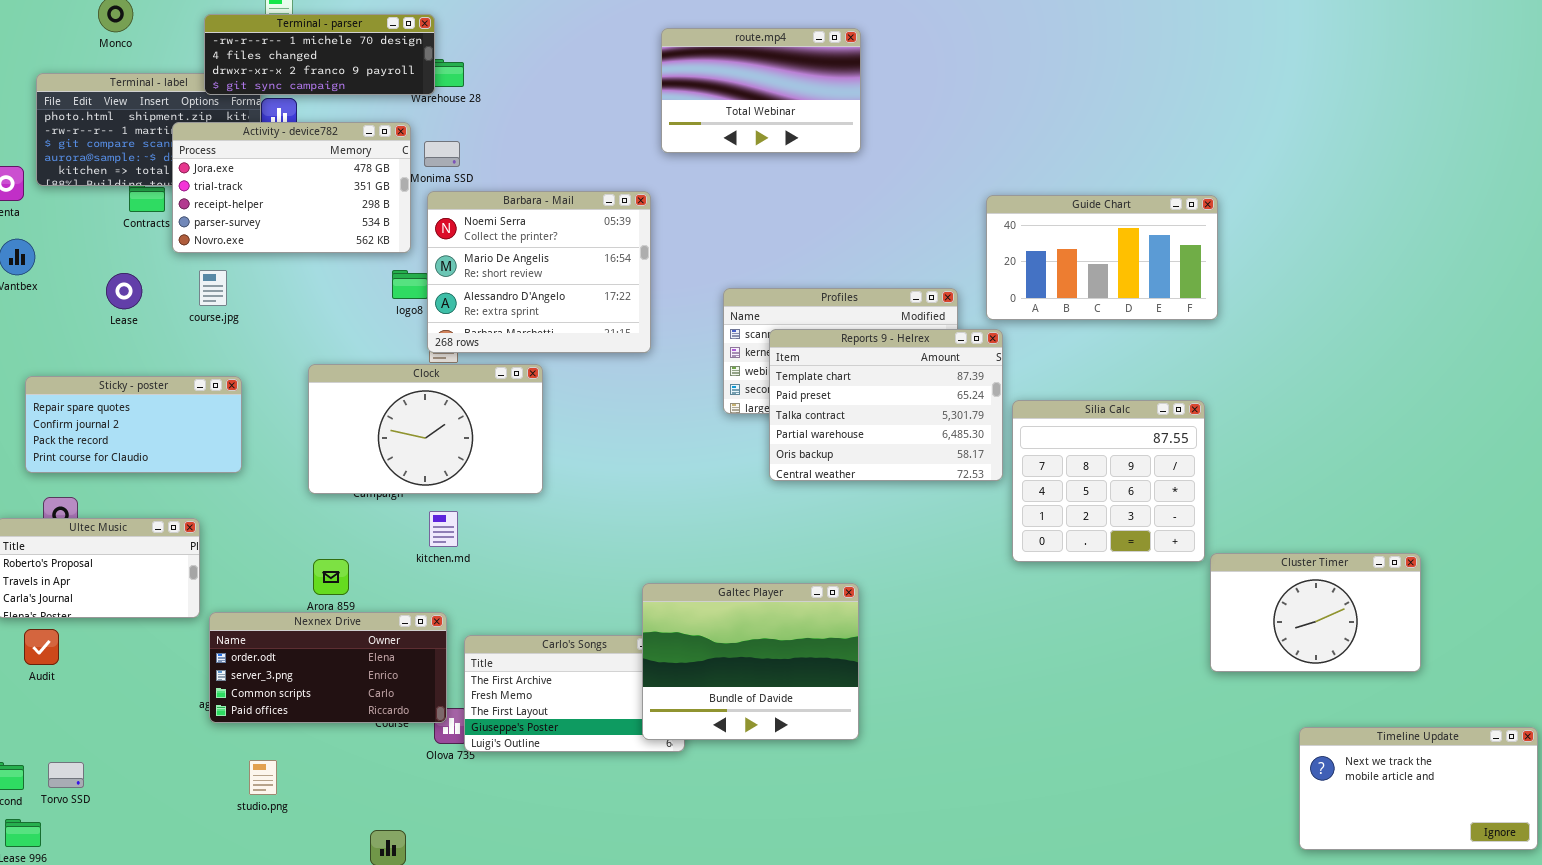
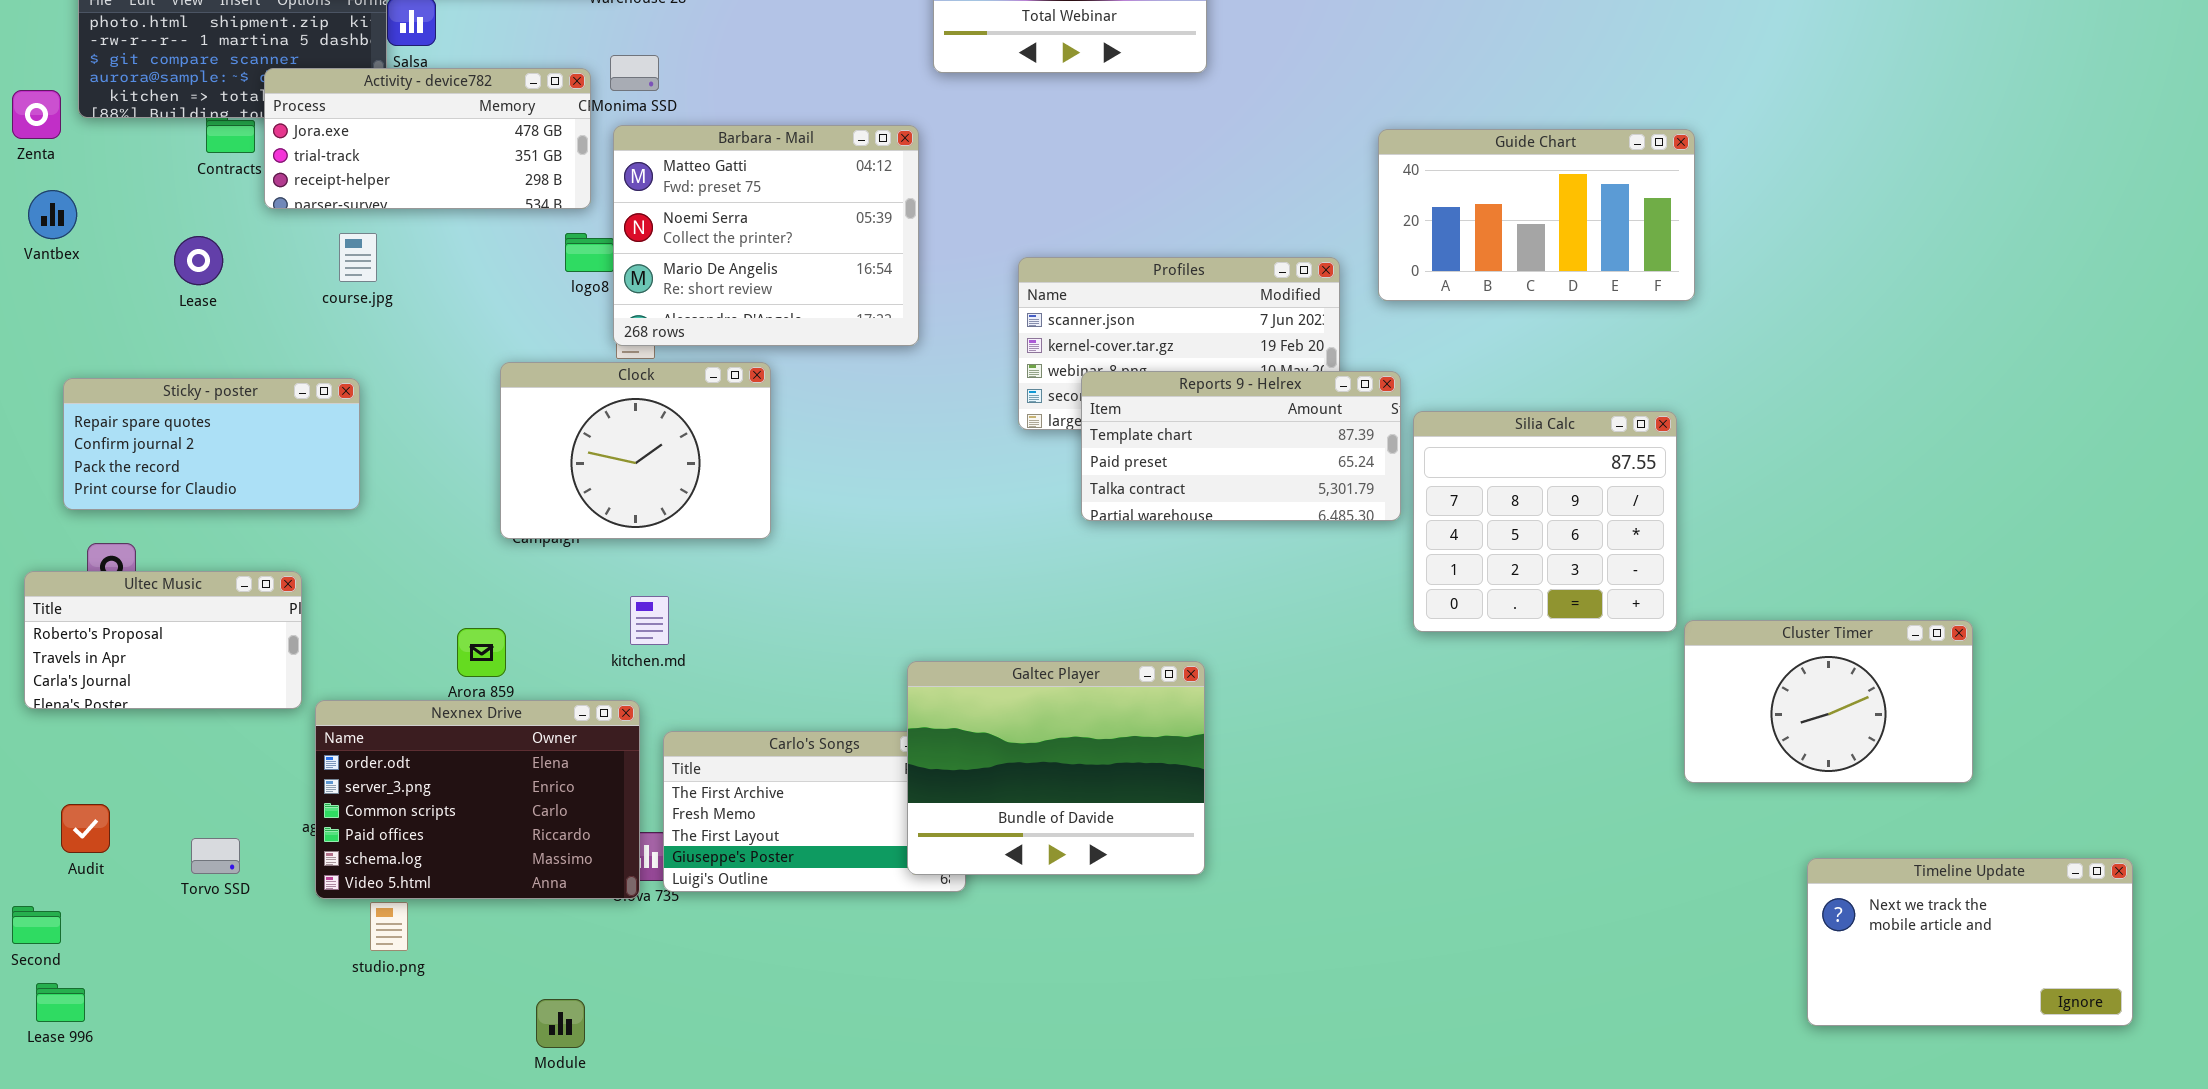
Activity - device782: [172,122,411,253] -> [264,68,591,209], resized
Barbara - Mail: [427,191,651,353] -> [613,125,919,346], scrolled up 1 row
course.jpg: [199,270,227,306] -> [339,233,377,282], moved
Reports 9 - Helrex: [769,329,1003,481] -> [1081,371,1401,521], resized
Clock: [308,364,543,494] -> [500,362,771,539], resized
kitchen.md: [429,511,458,547] -> [630,596,669,645], moved
Nexnex Drive: [209,612,447,723] -> [315,700,640,899], resized
Audit: [24,629,59,665] -> [61,804,110,853], moved
Torvo SSD: [48,762,84,788] -> [191,838,240,874], moved

